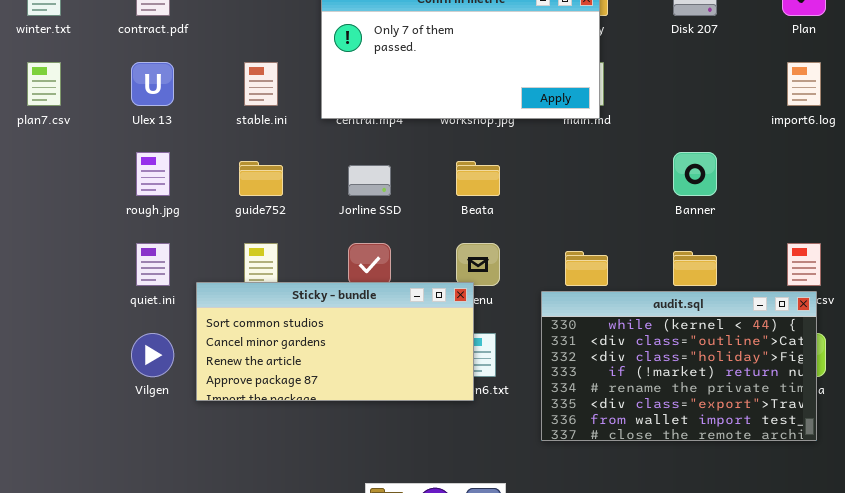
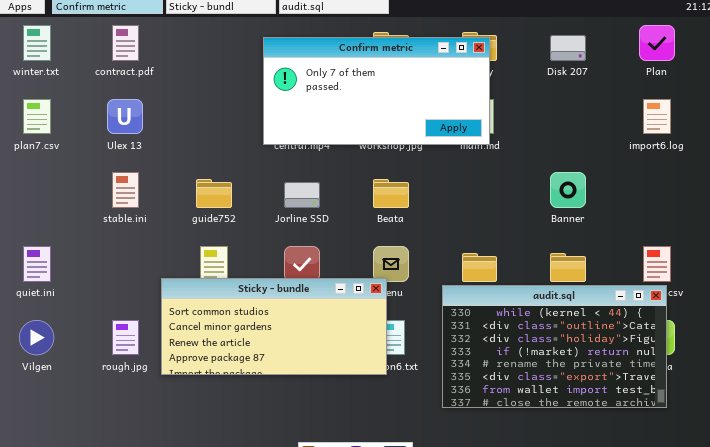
stable.ini: [244,62,278,106] -> [112,172,139,208], moved
rough.jpg: [136,152,170,196] -> [112,320,139,355], moved
quiet.ini: [136,243,170,286] -> [23,246,51,282], moved
Vilgen: [131,333,174,377] -> [19,320,54,355], moved

